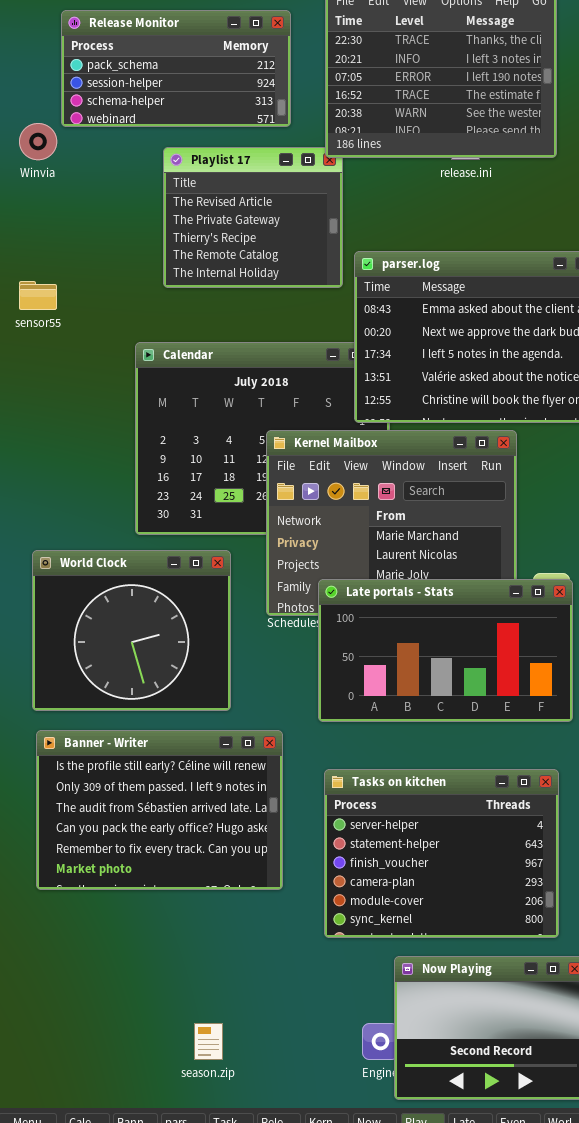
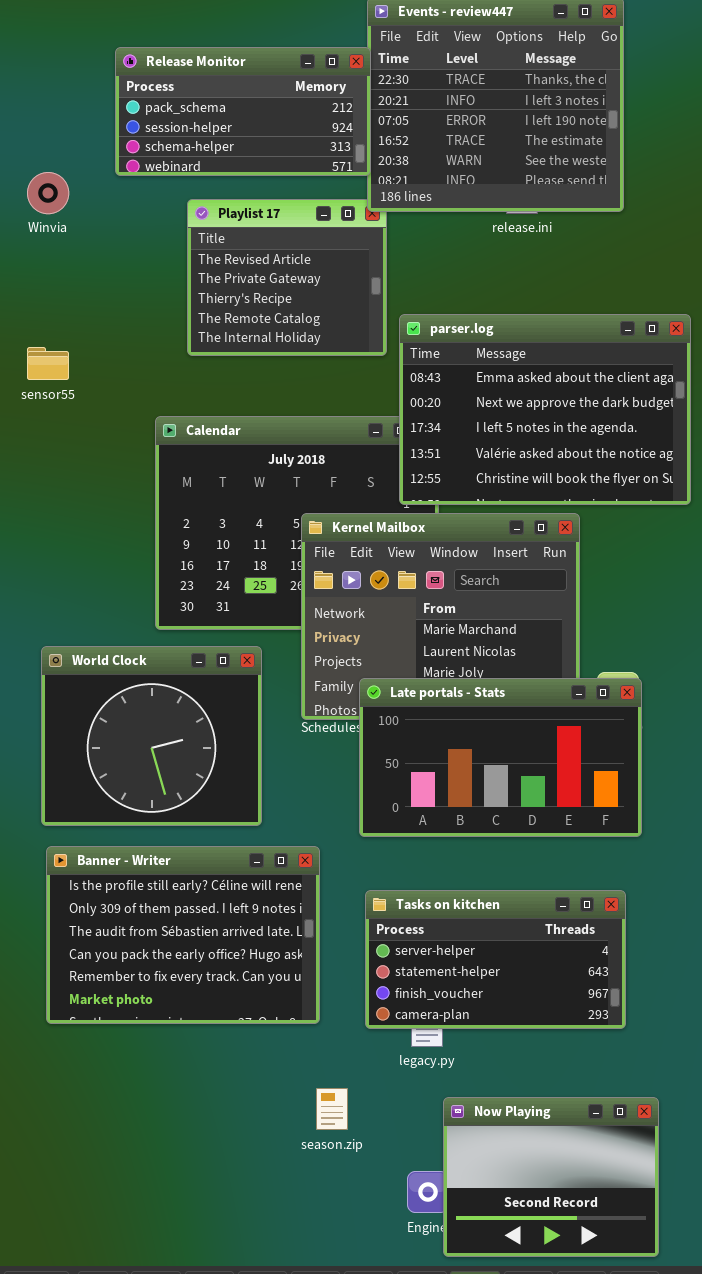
Release Monitor: [61,10,291,127] -> [115,47,371,176], moved
Tasks on kitchen: [324,769,559,938] -> [365,890,626,1029], resized
season.zip: [194,1023,223,1060] -> [316,1088,348,1130], moved

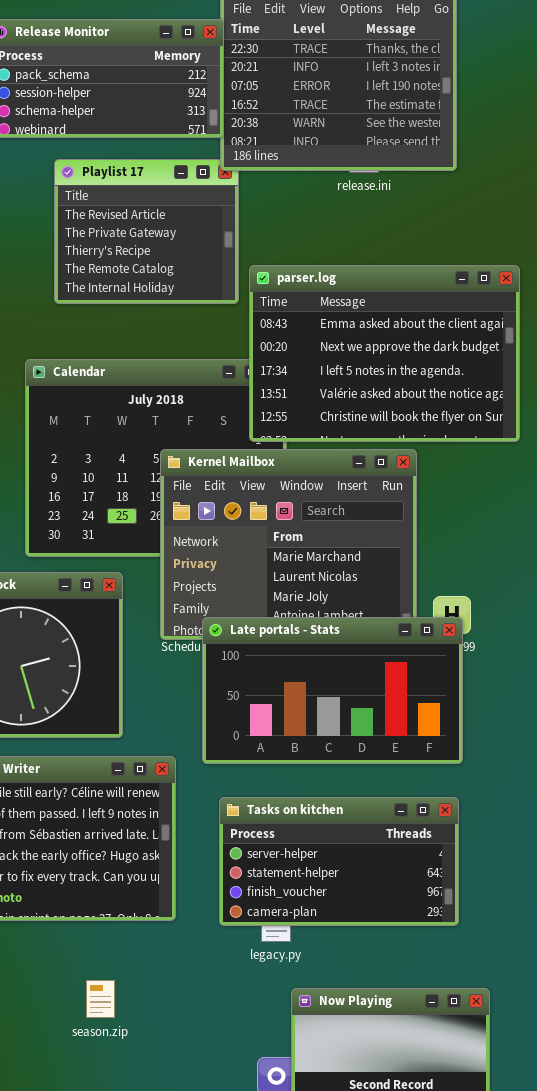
Late portals - Stats: [359,678,642,837] -> [202,617,463,764], moved
season.zip: [316,1088,348,1130] -> [86,980,115,1018], moved

